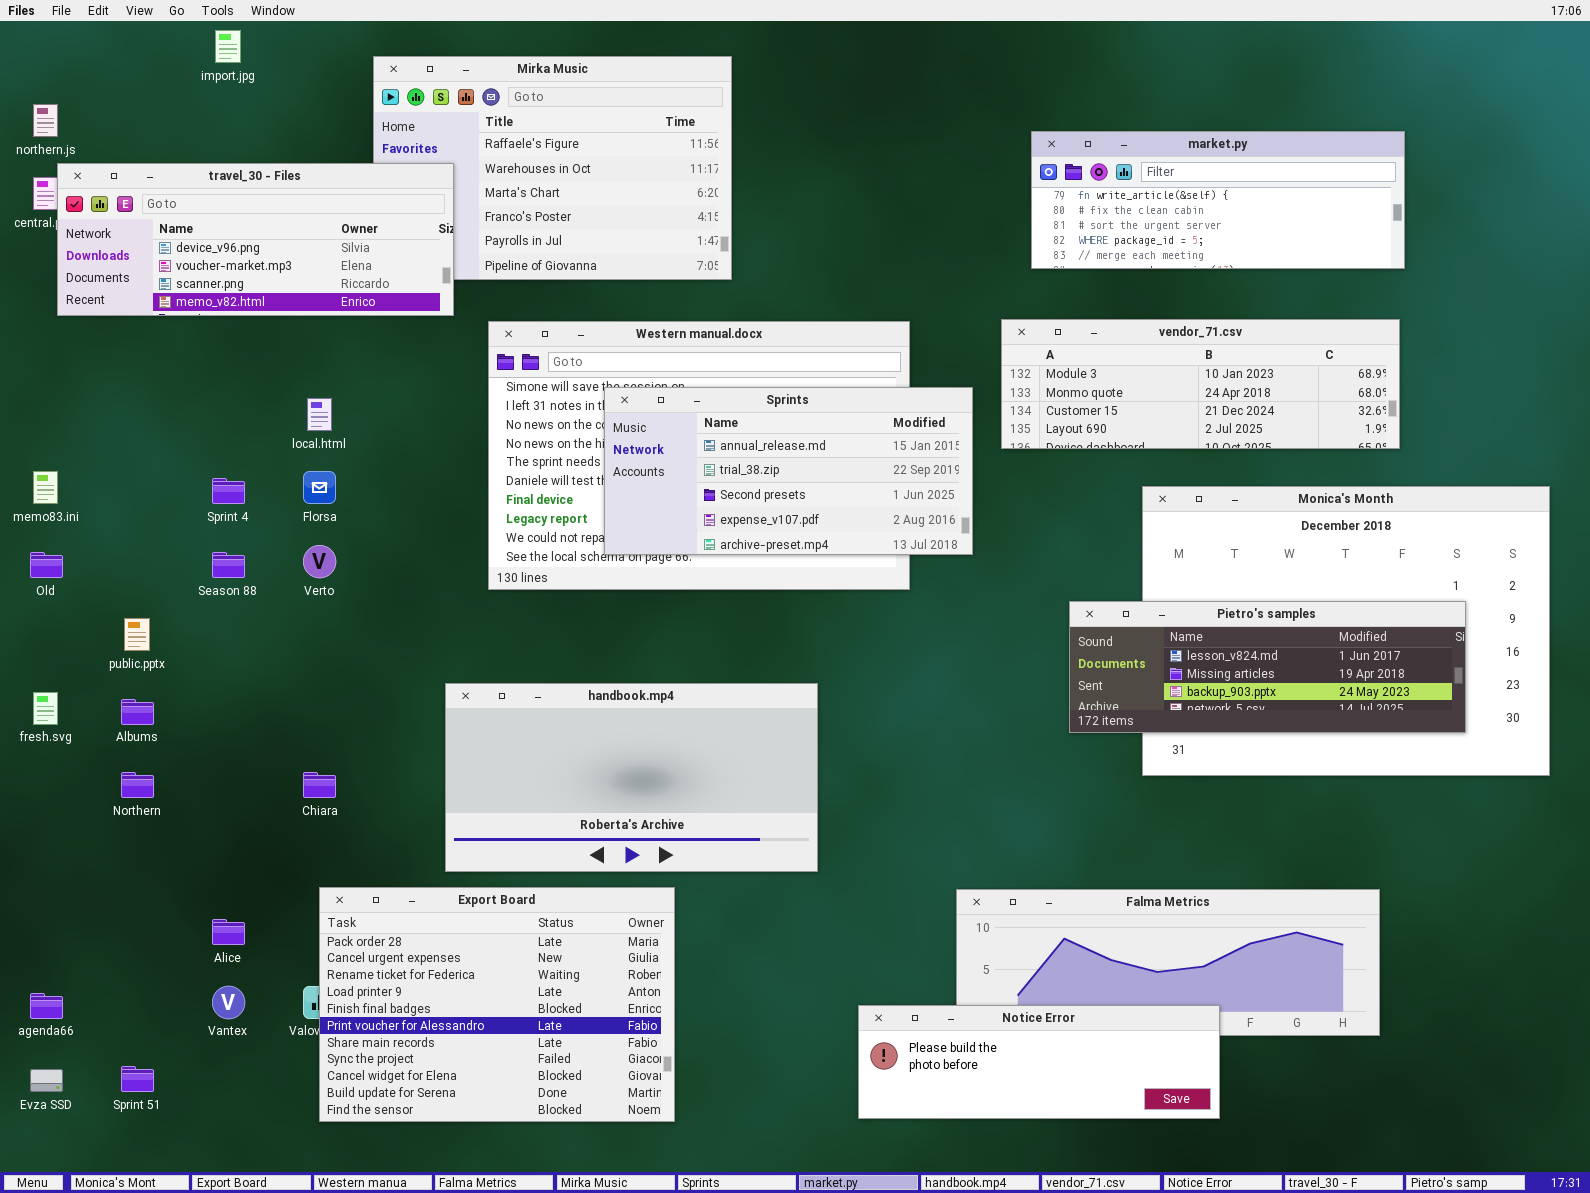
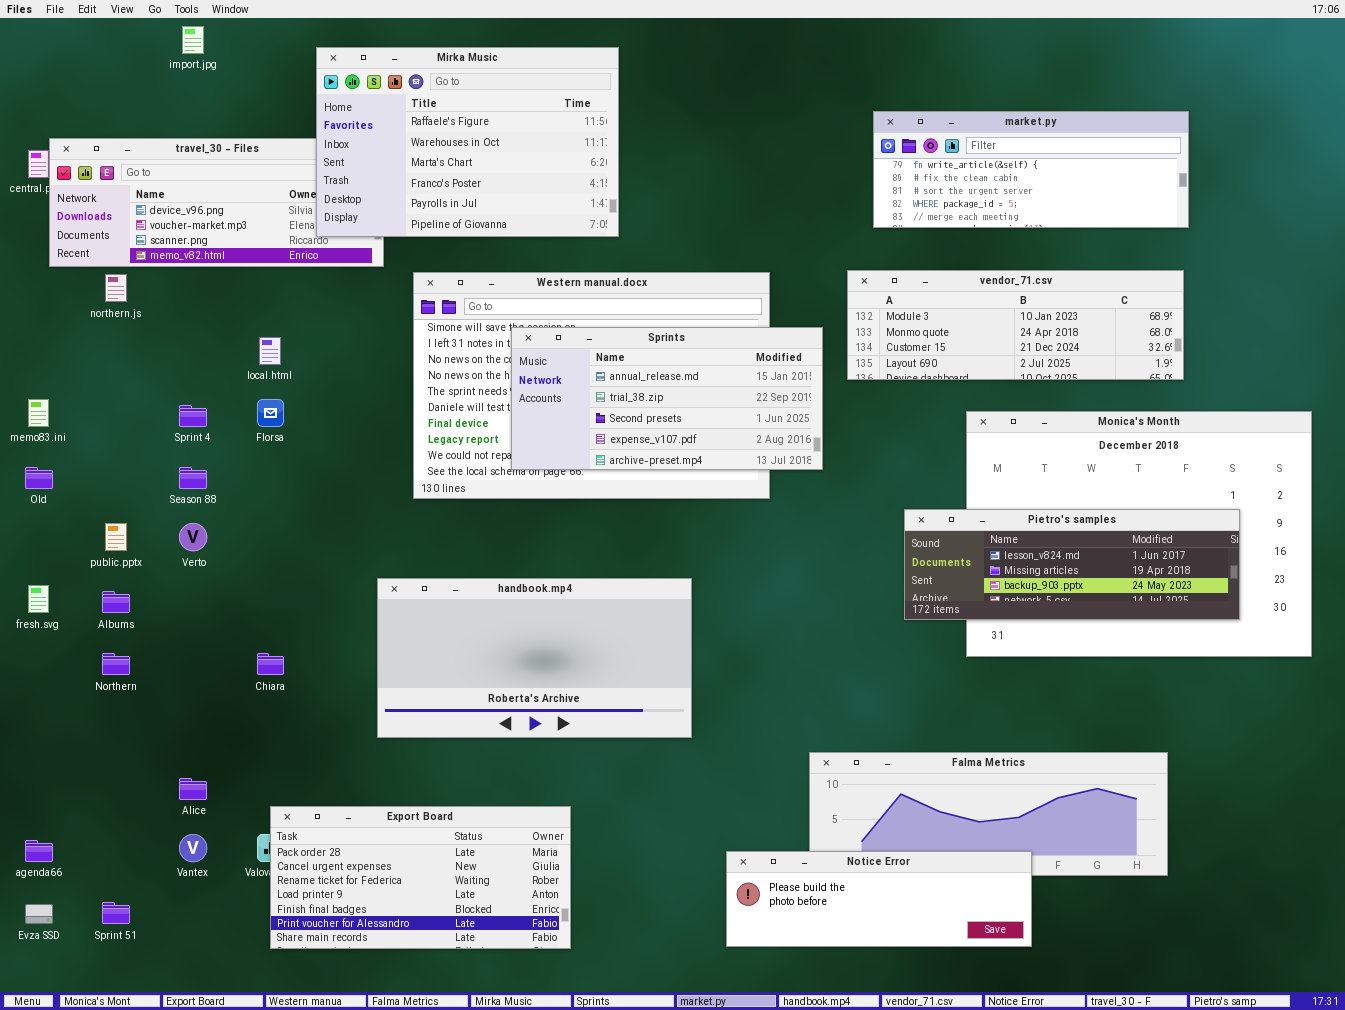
Mirka Music: [373,56,732,280] -> [316,47,619,237], raised
northern.js: [33,104,58,137] -> [105,274,127,302], moved
Verto: [303,545,336,578] -> [179,523,207,551], moved
Export Board: [319,887,675,1122] -> [270,806,571,949], resized

